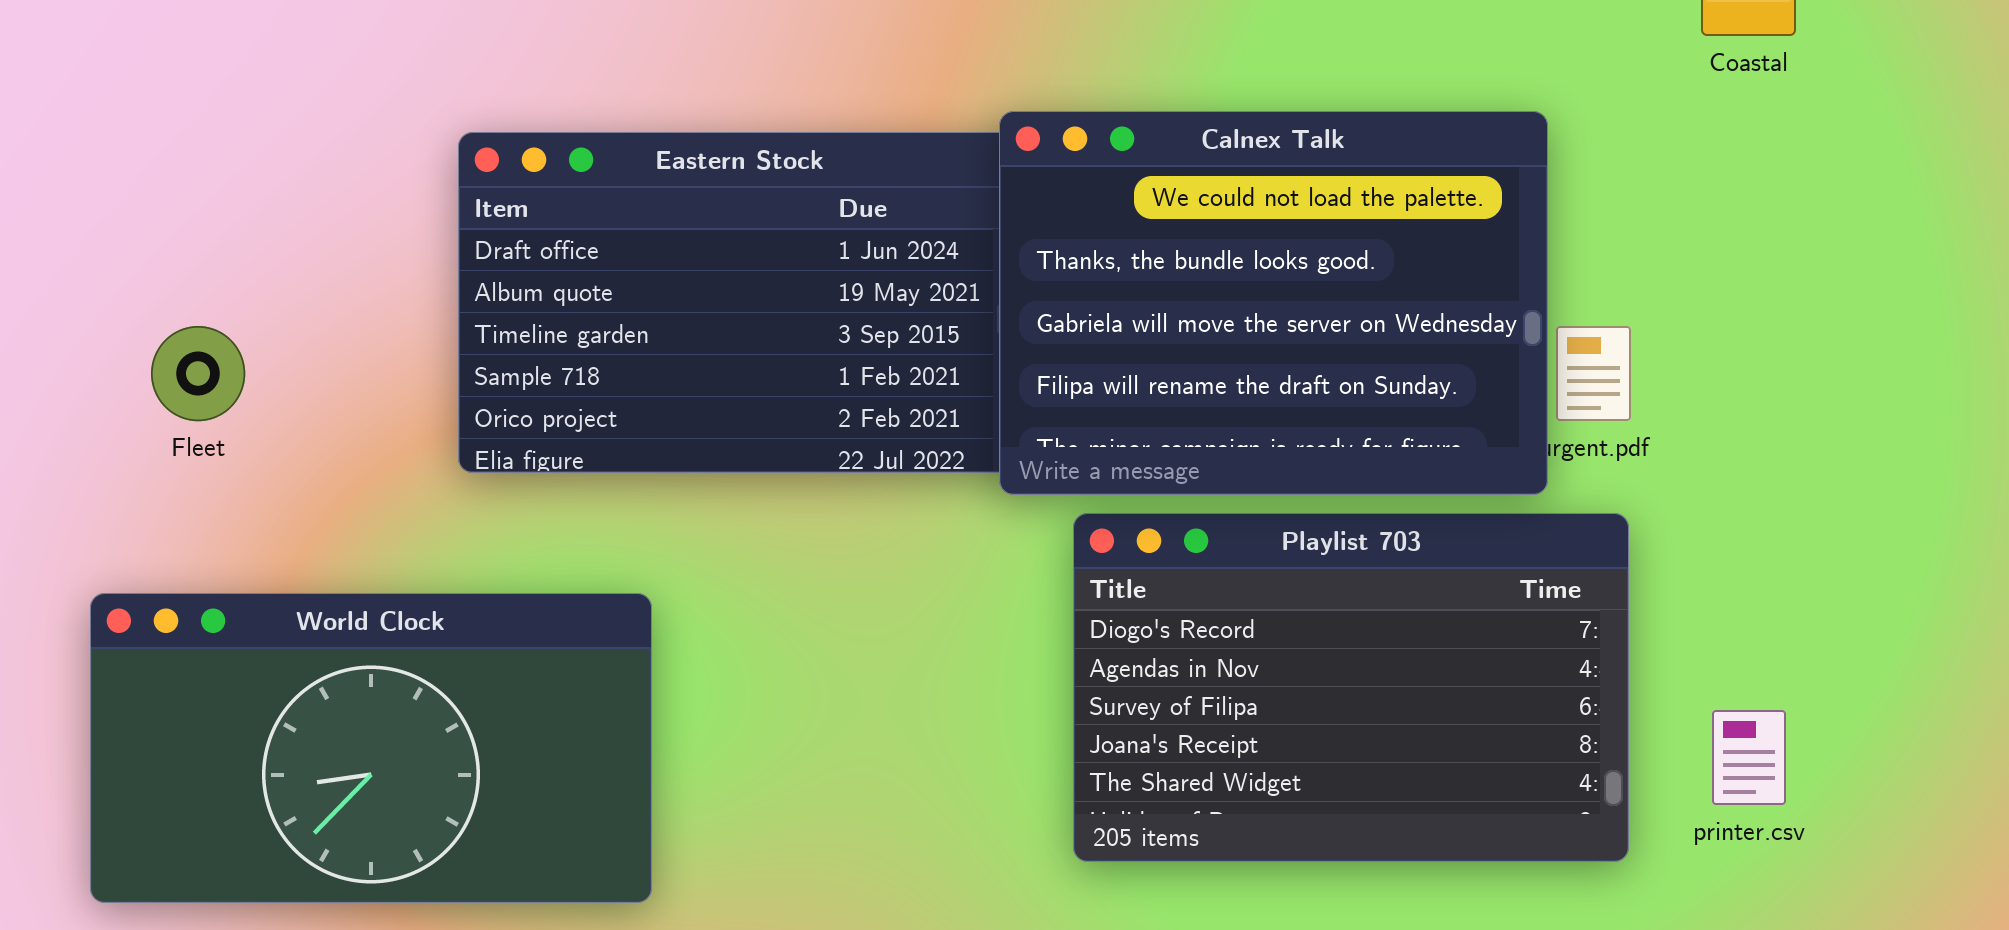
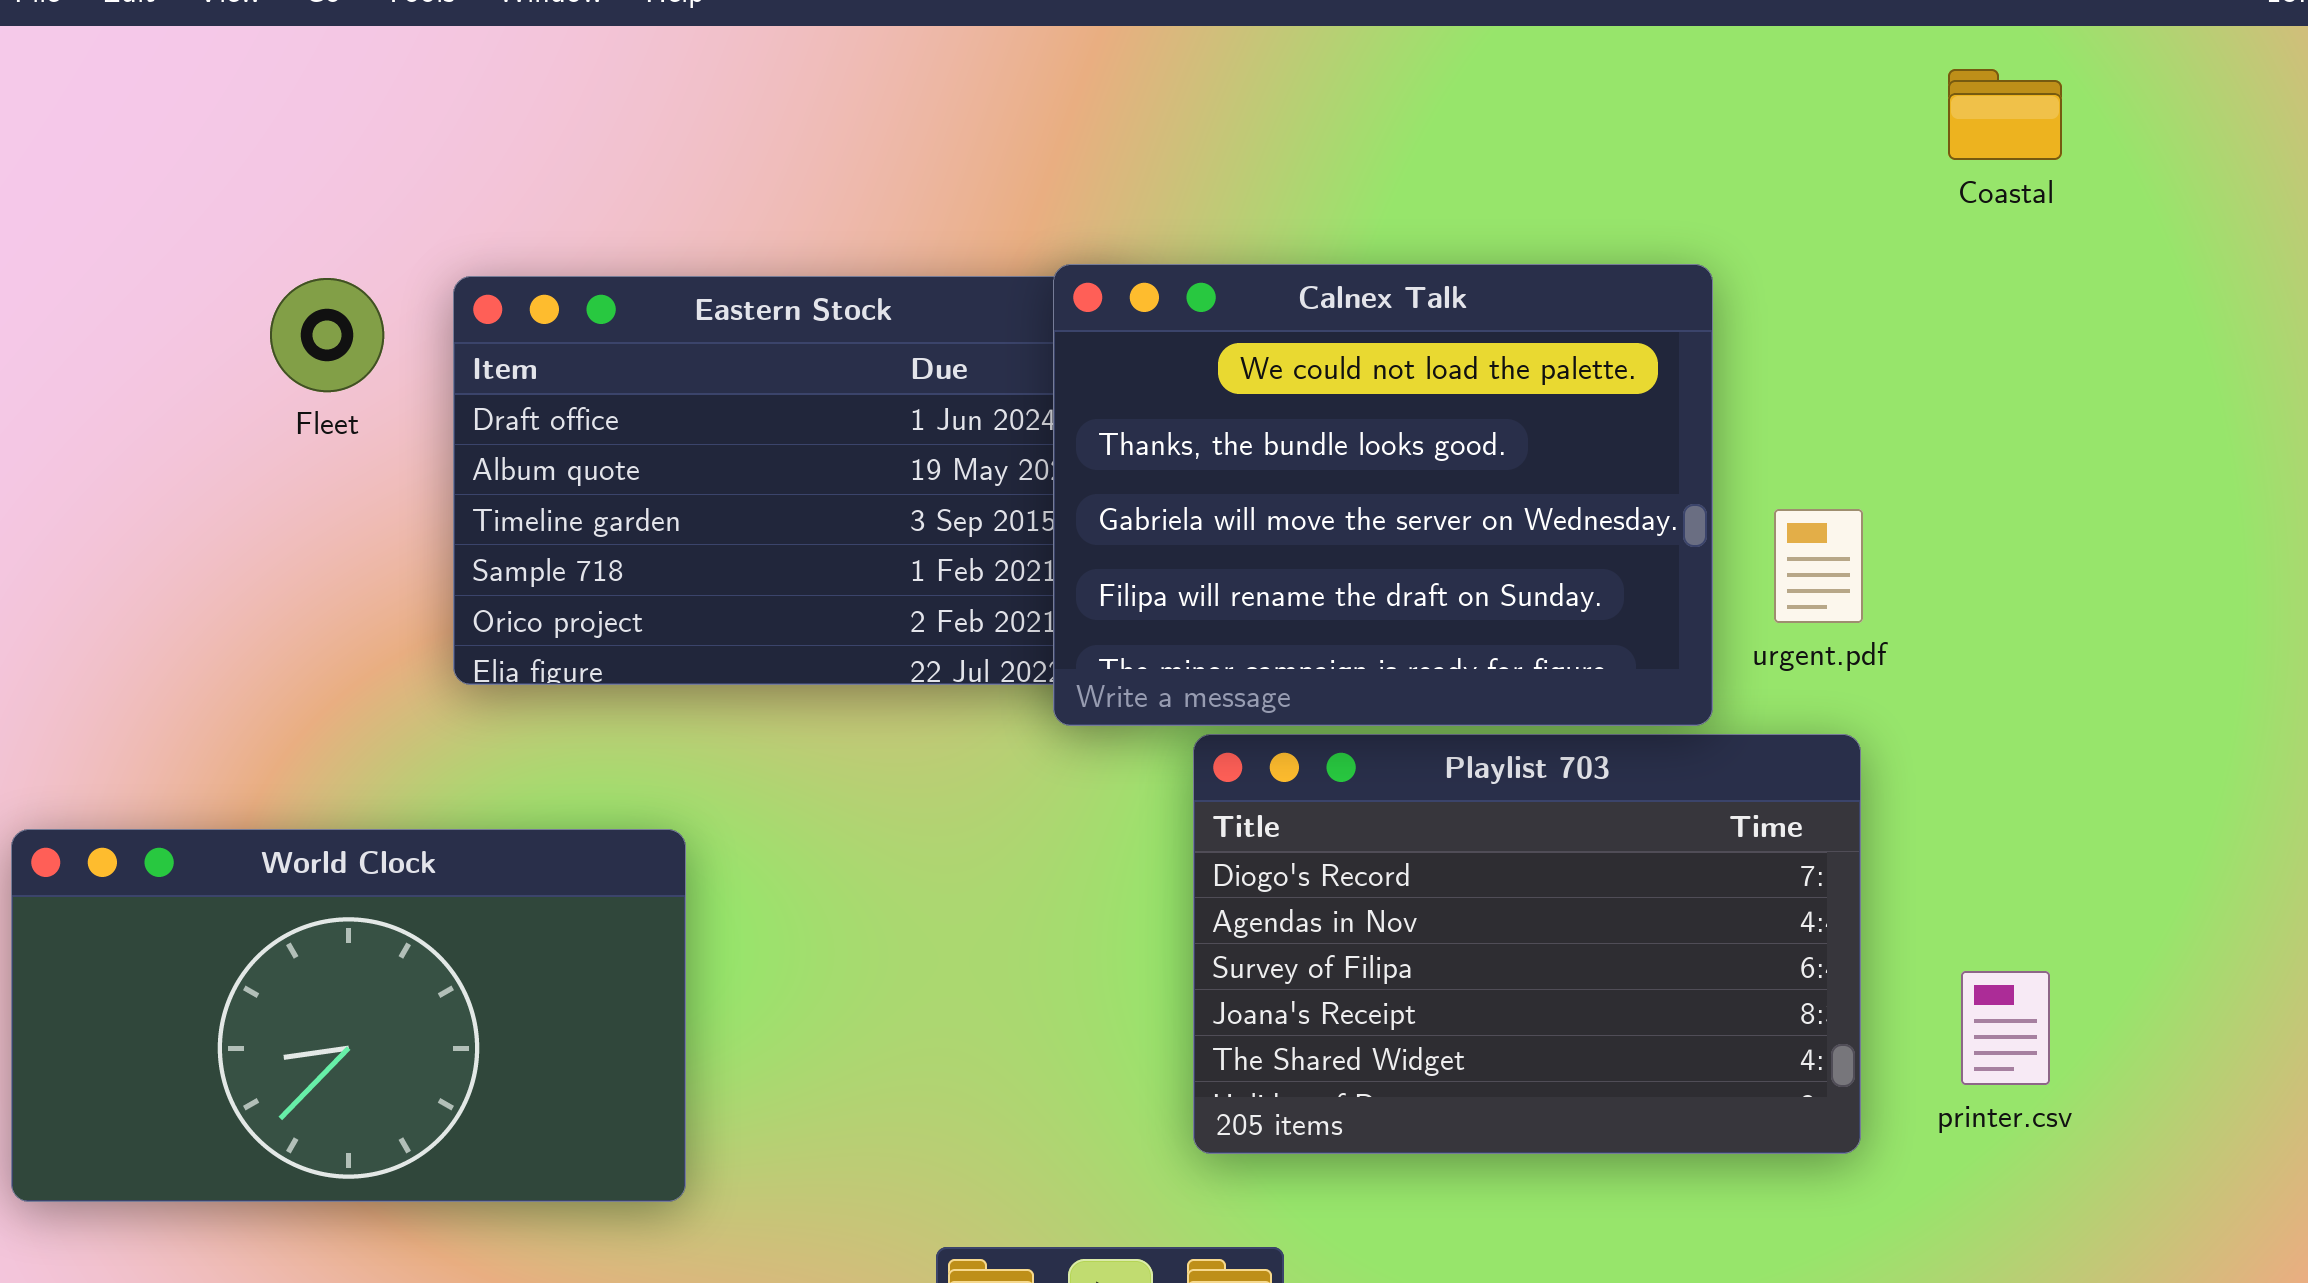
Calnex Talk: [999,111,1548,495] -> [1053,264,1713,726], moved
Fleet: [151,326,245,421] -> [270,278,384,392], moved

